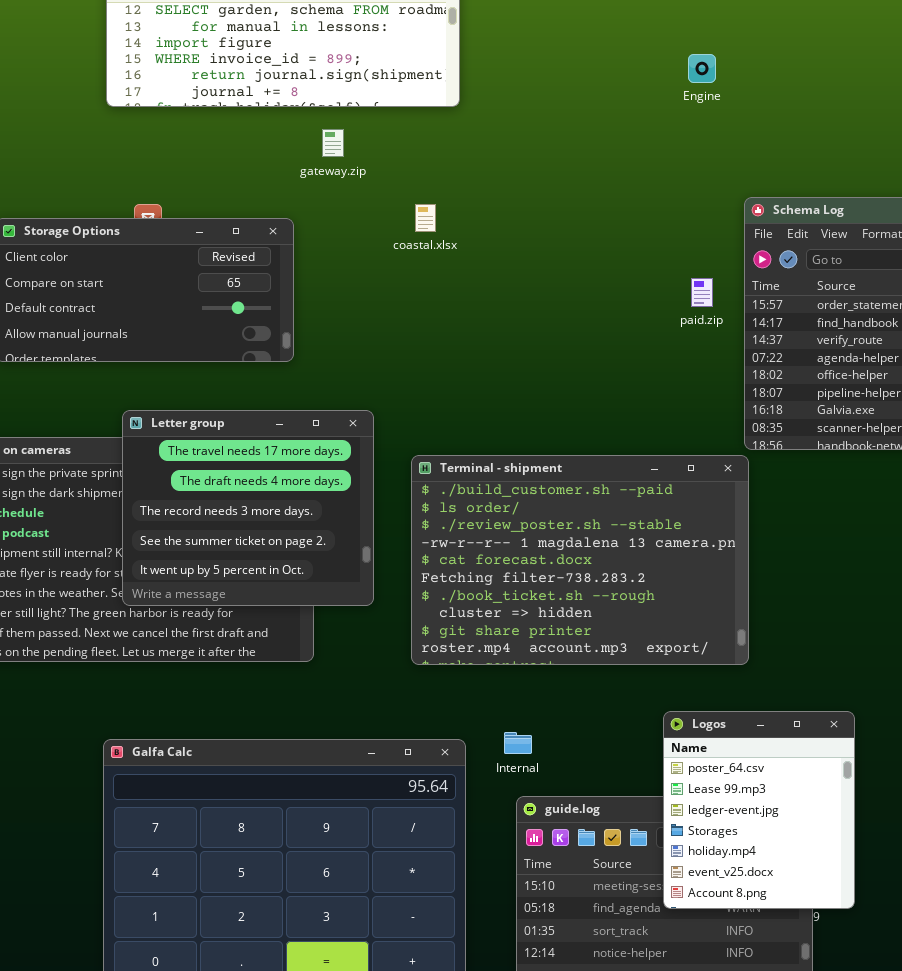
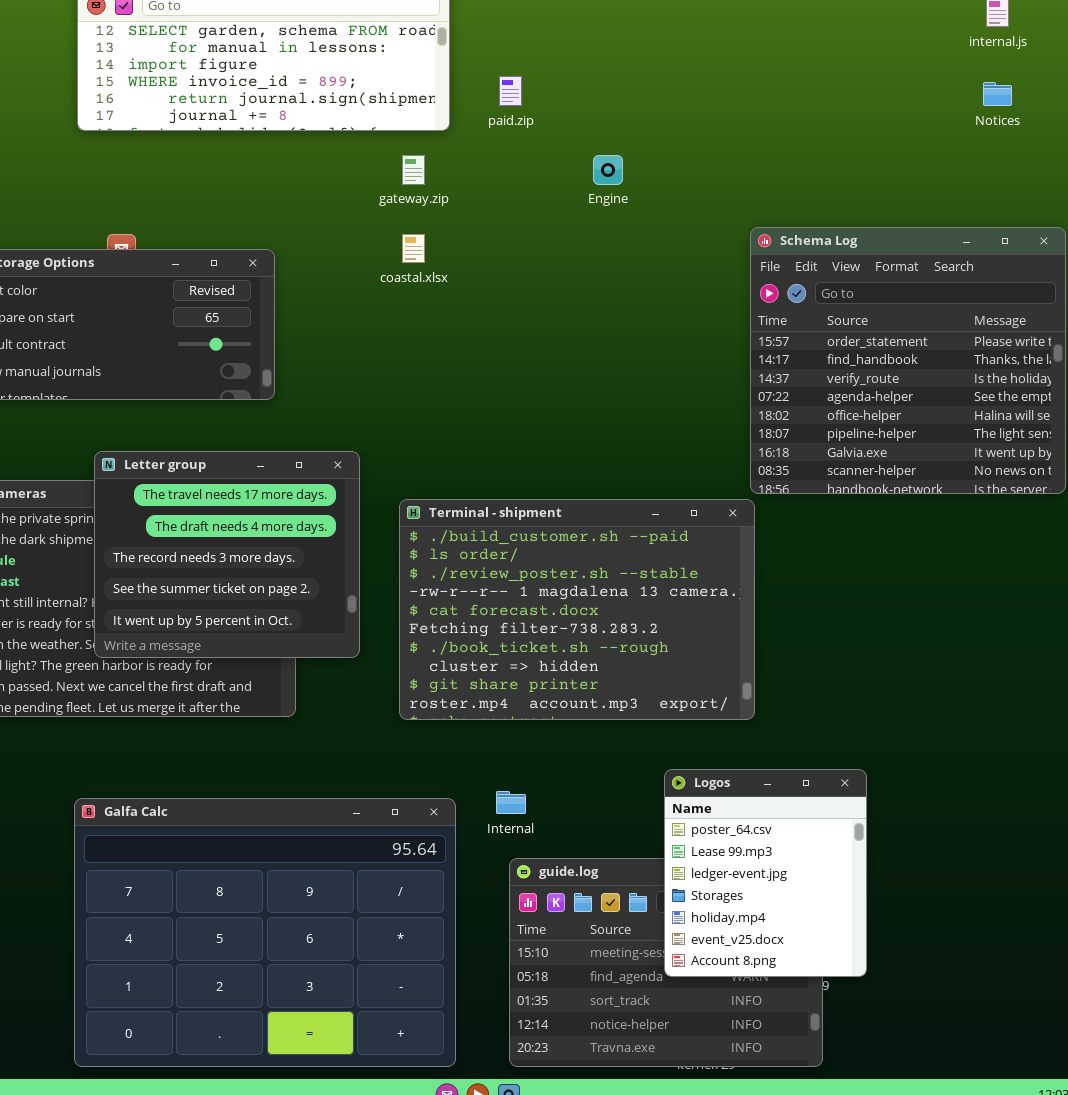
Engine: [688,54,716,83] -> [593,155,623,185], moved
gateway.zip: [322,129,344,157] -> [402,155,425,185], moved
paid.zip: [691,278,713,307] -> [499,76,522,106], moved

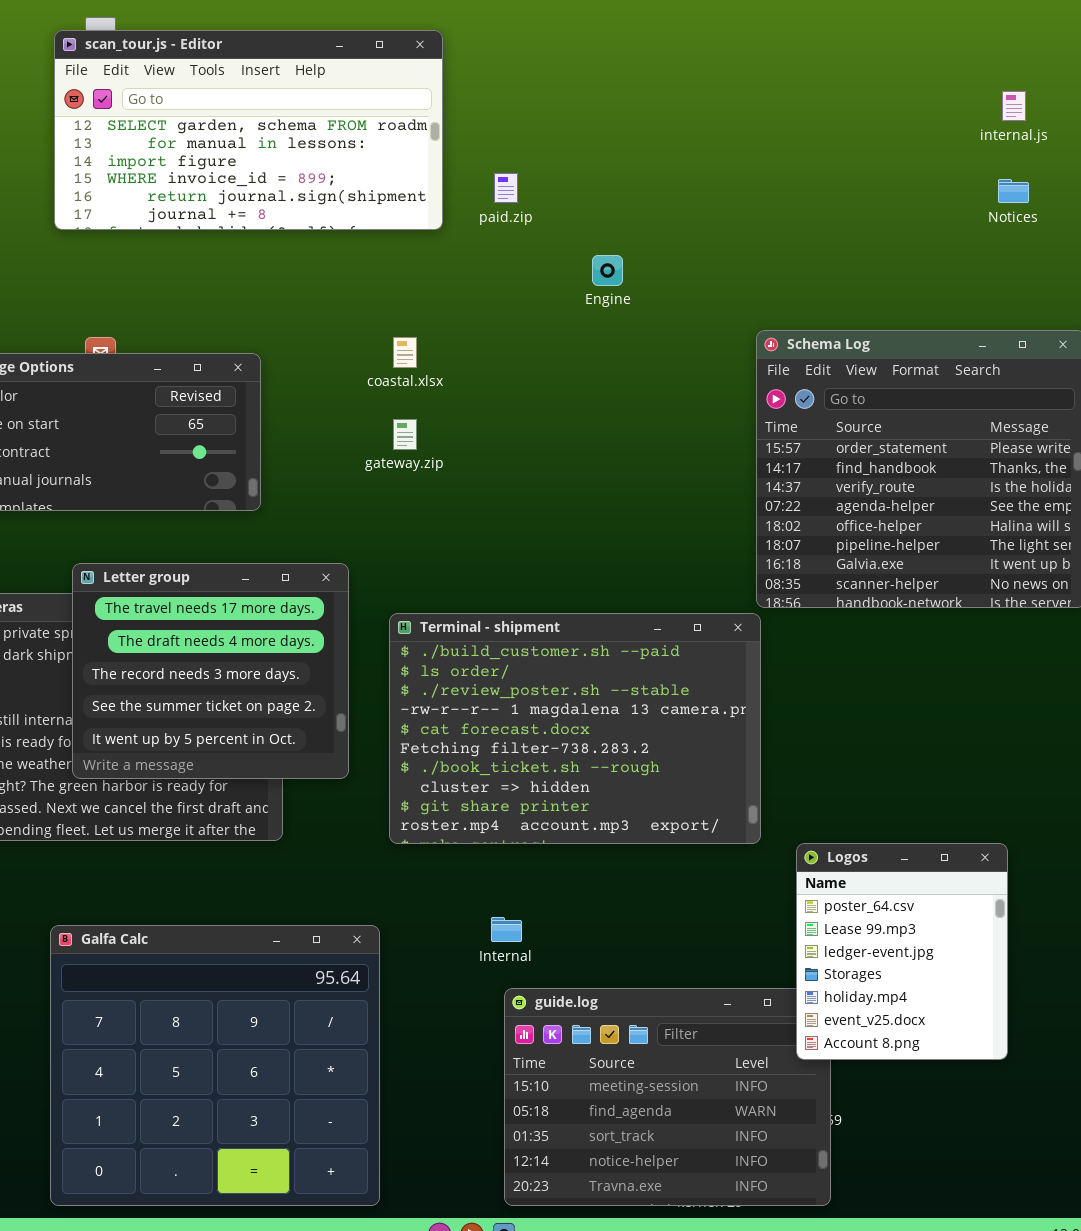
gateway.zip: [402,155,425,185] -> [393,419,417,450], moved
Logos: [664,769,867,977] -> [796,843,1008,1060], moved
Galfa Calc: [74,798,456,1067] -> [50,925,380,1206], resized

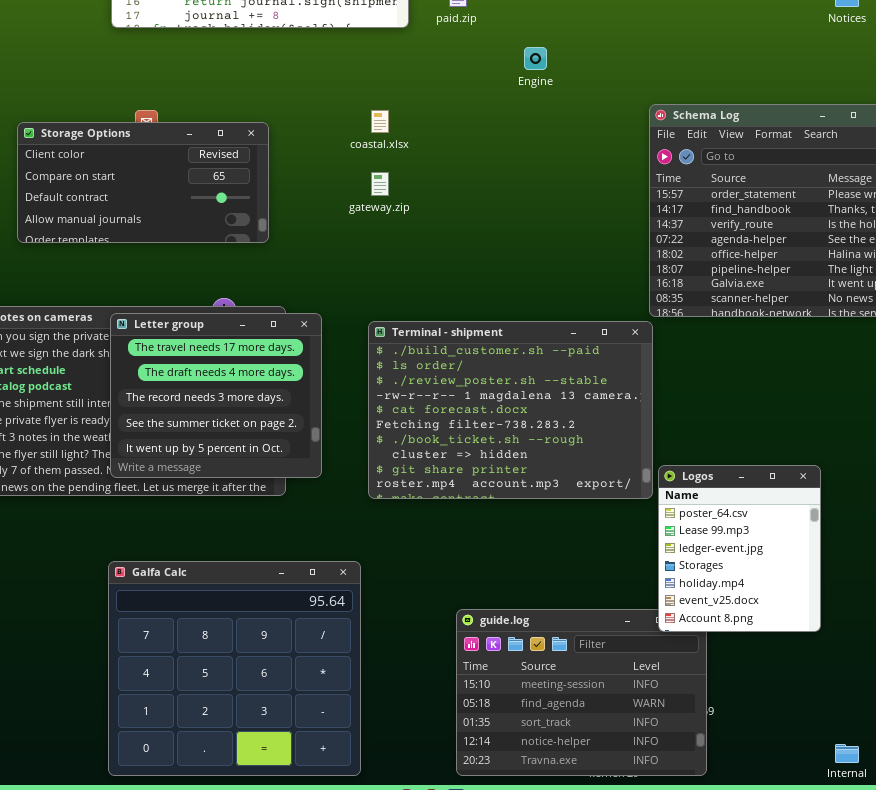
Letter group: [72,563,349,779] -> [110,313,322,478], moved
Logos: [796,843,1008,1060] -> [658,465,821,632], moved
Internal: [491,917,522,942] -> [835,744,859,763], moved

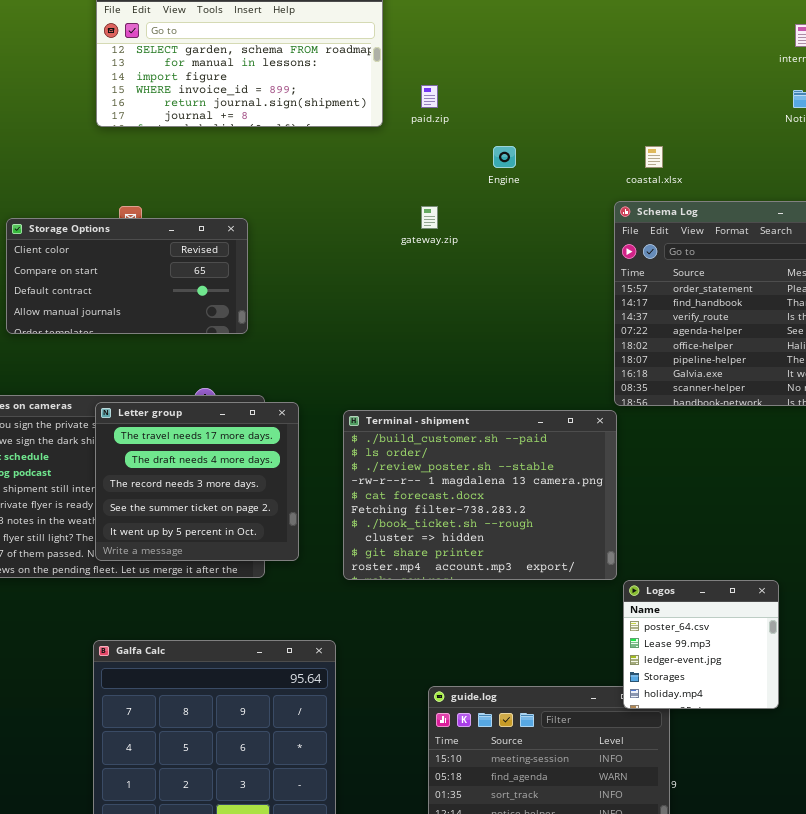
coastal.xlsx: [371,110,389,133] -> [645,146,663,168], moved
gateway.zip: [371,172,389,196] -> [421,206,438,229], moved
Logos: [658,465,821,632] -> [623,580,779,709], resized

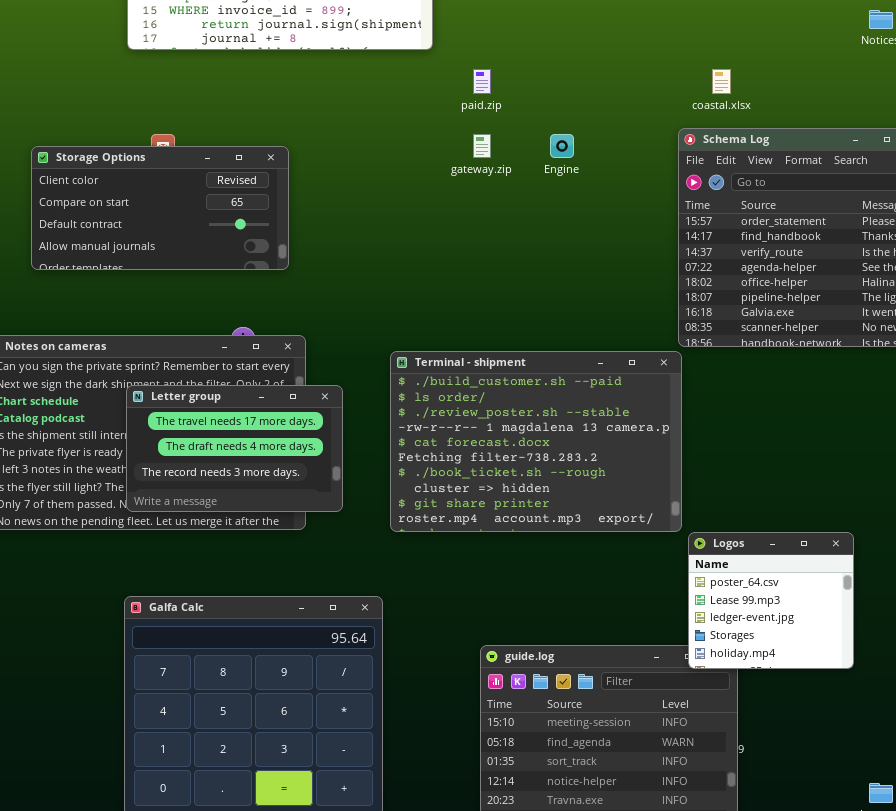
paid.zip: [421,85,438,108] -> [473,69,491,94], moved
Engine: [493,146,516,168] -> [550,134,574,158], moved
Letter group: [95,402,299,561] -> [126,385,343,512], resized

